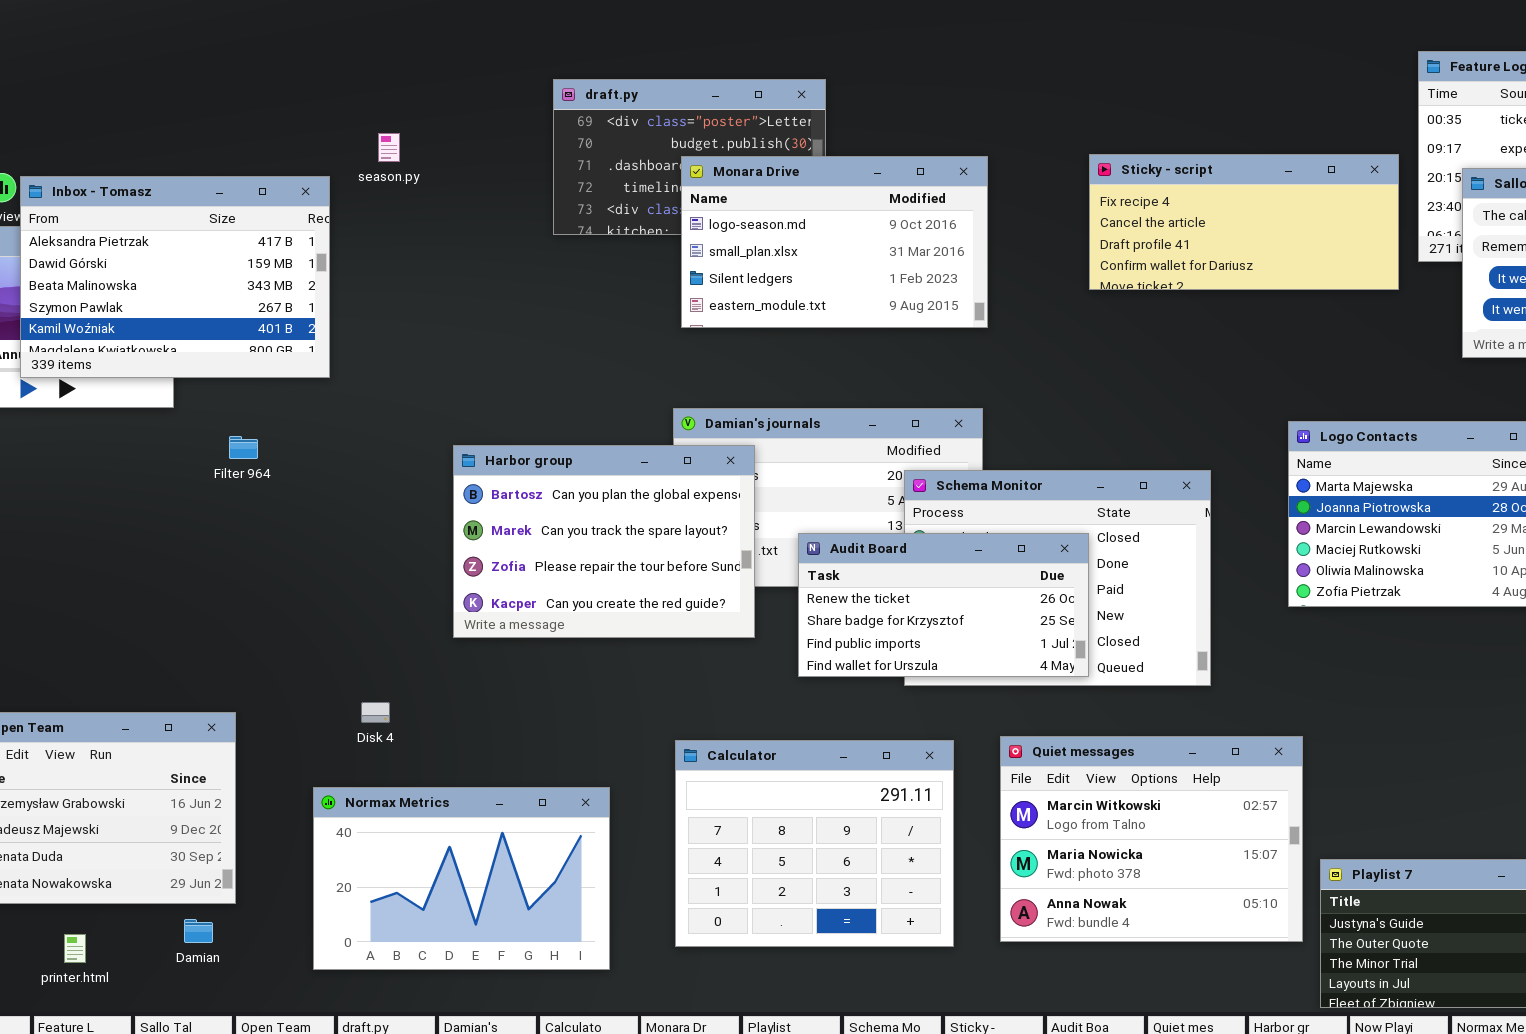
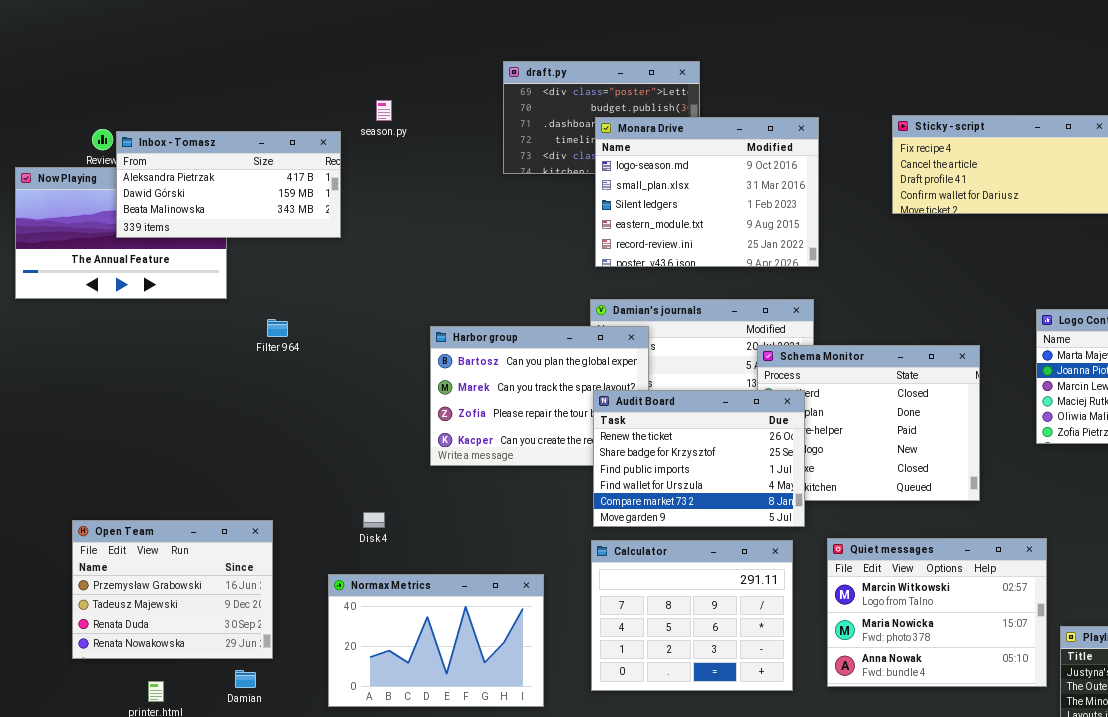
Monara Drive: [681,156,988,328] -> [595,117,819,267], resized
Inbox - Tomasz: [20,176,330,378] -> [116,131,341,238], resized
Audit Board: [798,533,1089,677] -> [593,390,805,527], moved, resized

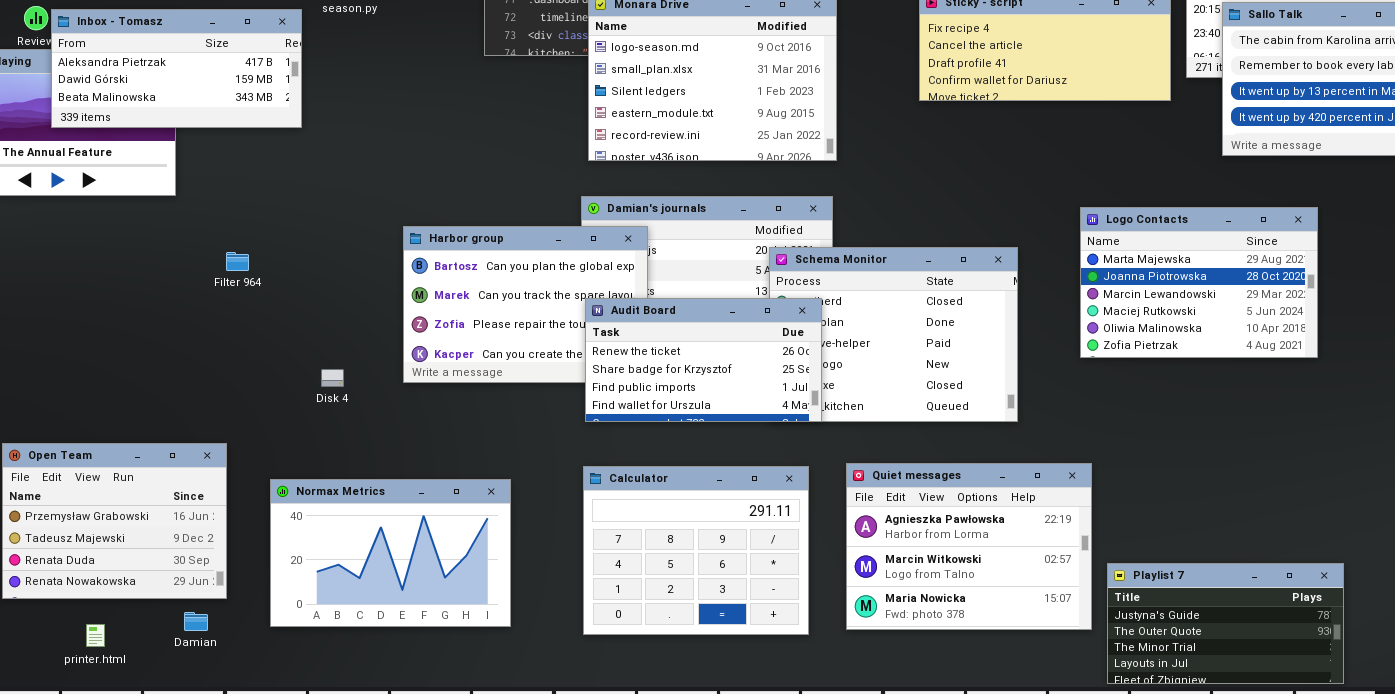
Filter 964: [267,319,288,337] -> [226,252,249,271], moved
Audit Board: [593,390,805,527] -> [585,298,822,422], resized
Disk 4: [363,512,385,528] -> [321,369,344,387], moved
Quiet messages: [827,538,1047,687] -> [846,463,1092,630], scrolled up 1 row
Normax Metrics: [328,574,544,707] -> [270,479,511,627], moved

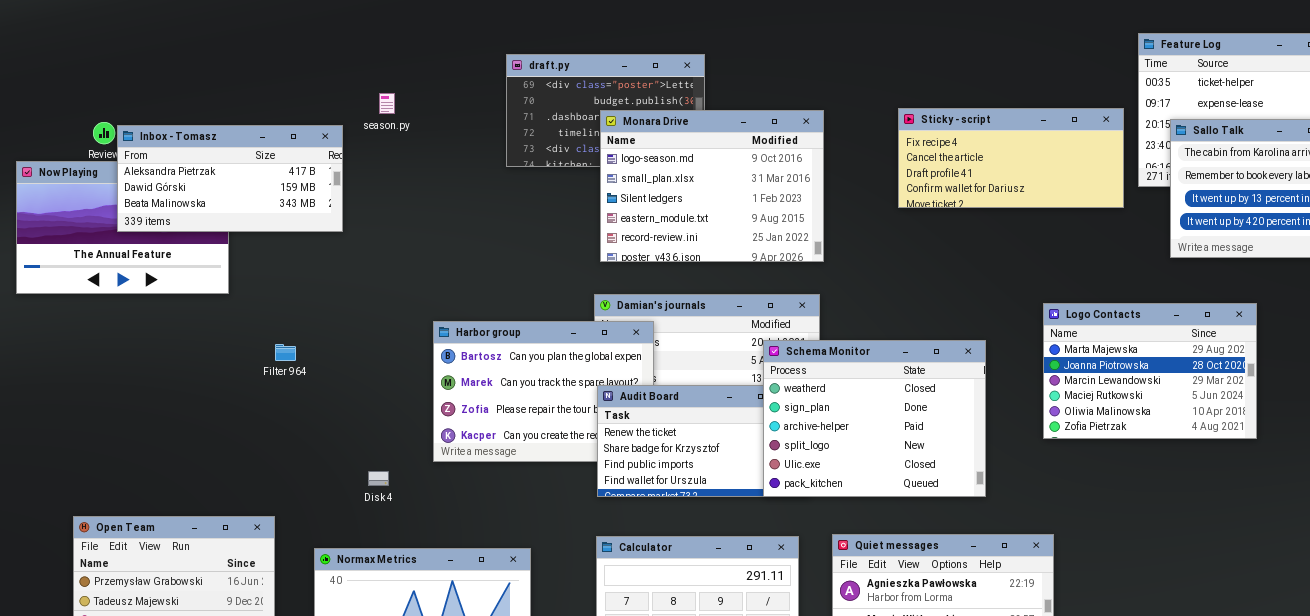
Schema Monitor: [769,247,1018,422] -> [763,340,986,497], raised
Disk 4: [321,369,344,387] -> [368,471,389,486], moved

